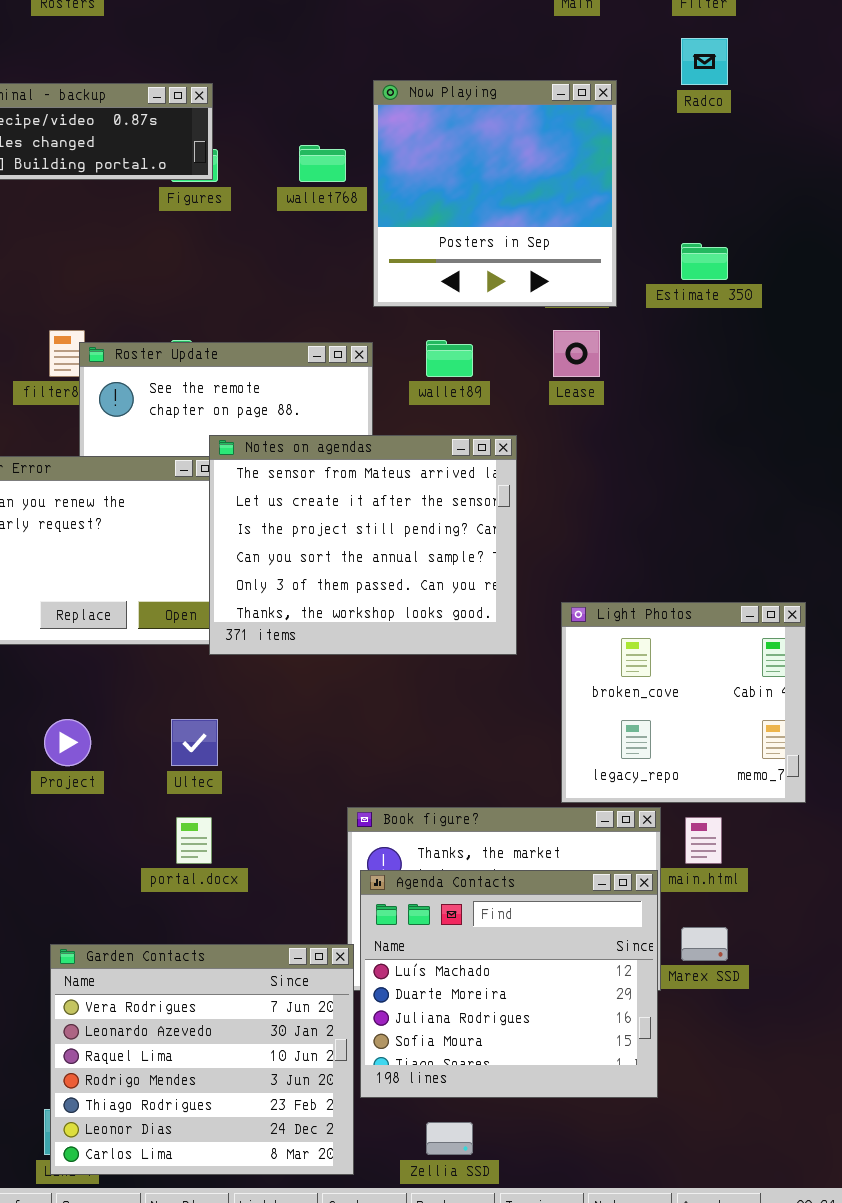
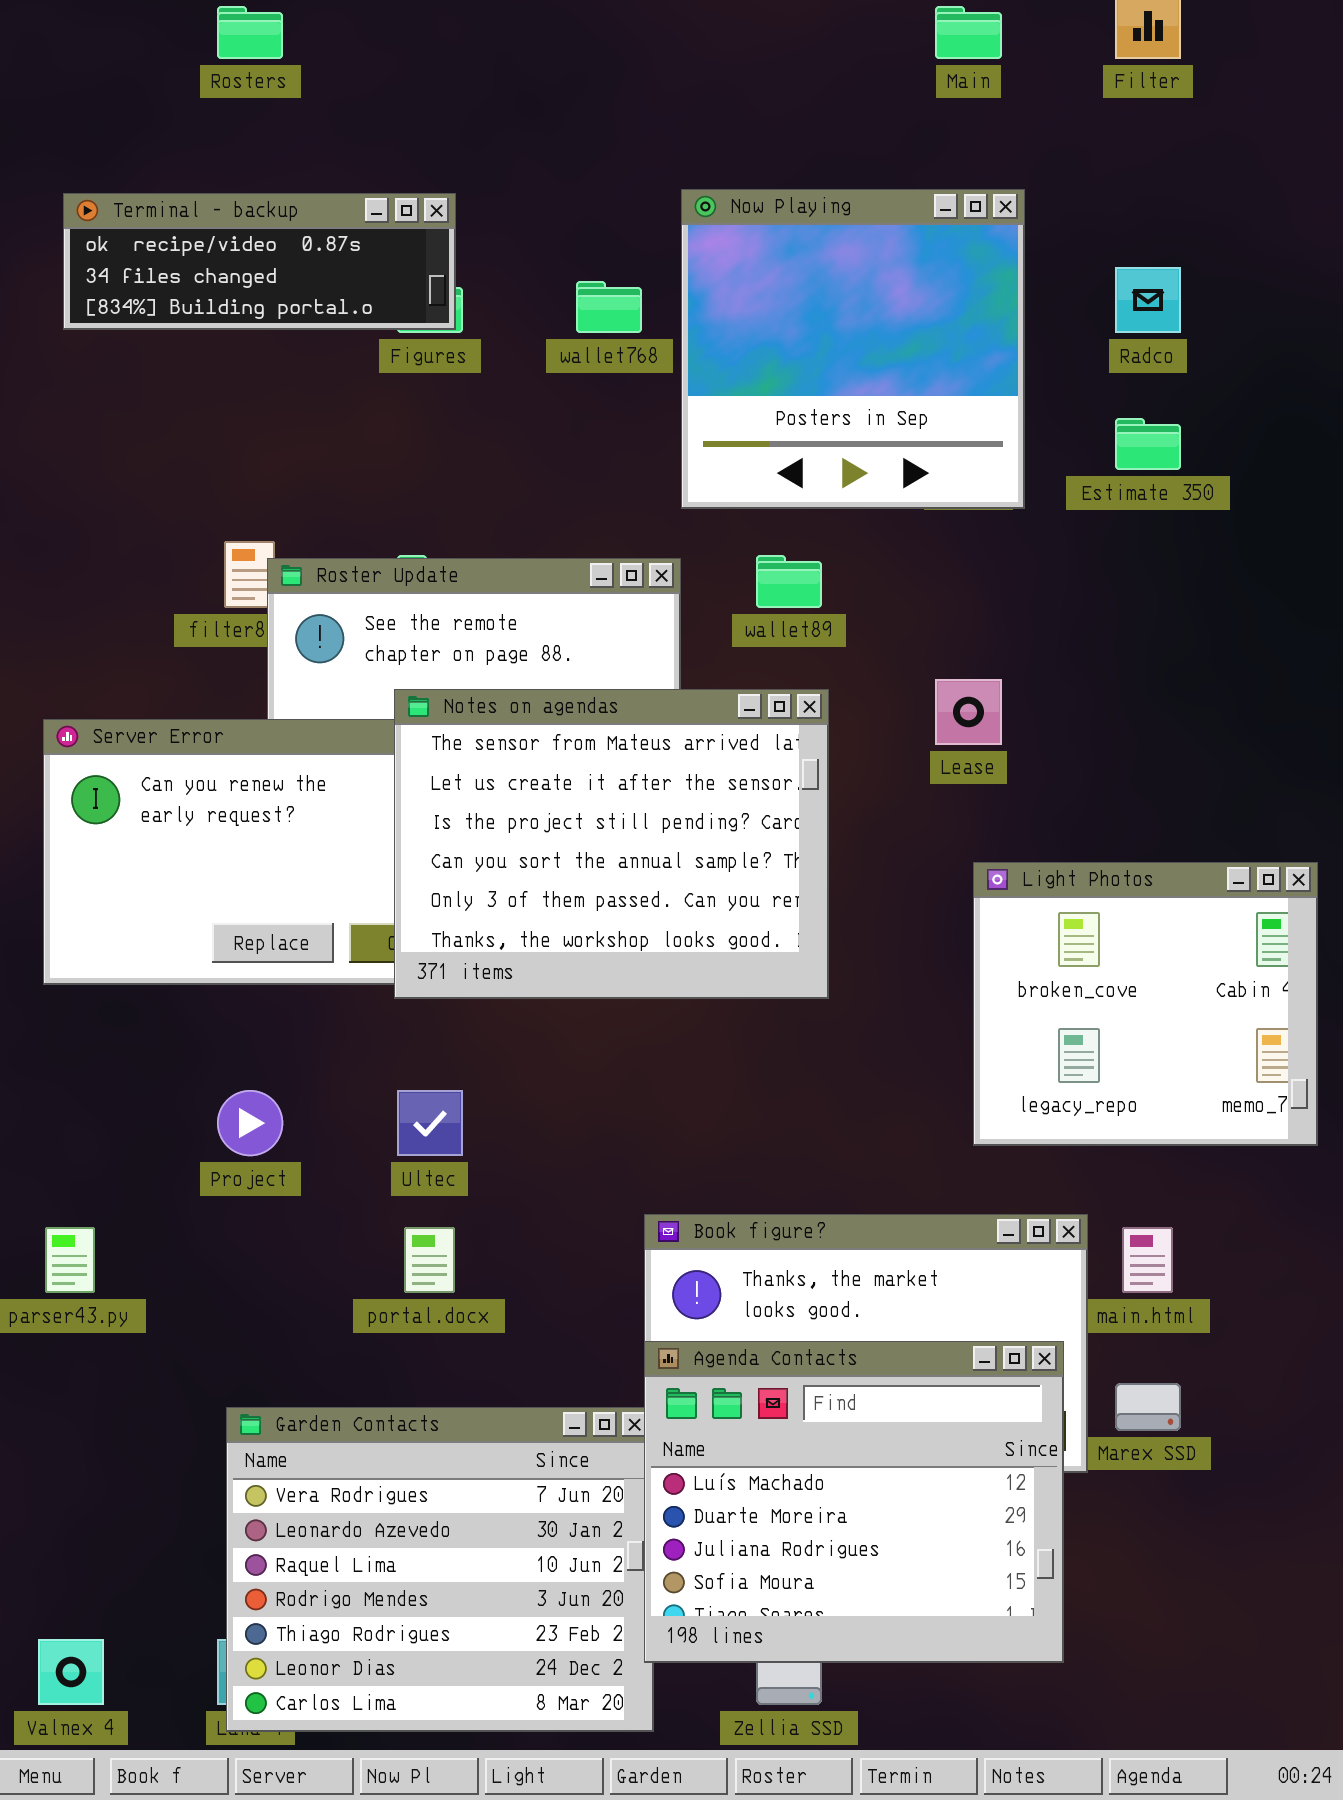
Radco: [681,38,728,85] -> [1115,267,1181,333], moved
Lease: [553,330,600,377] -> [935,679,1002,745], moved
Notes on agendas: [209,435,517,655] -> [394,689,829,999], moved
Light Photos: [561,602,806,803] -> [973,862,1318,1146], moved
Agenda Contacts: [360,870,658,1098] -> [644,1341,1064,1663], moved

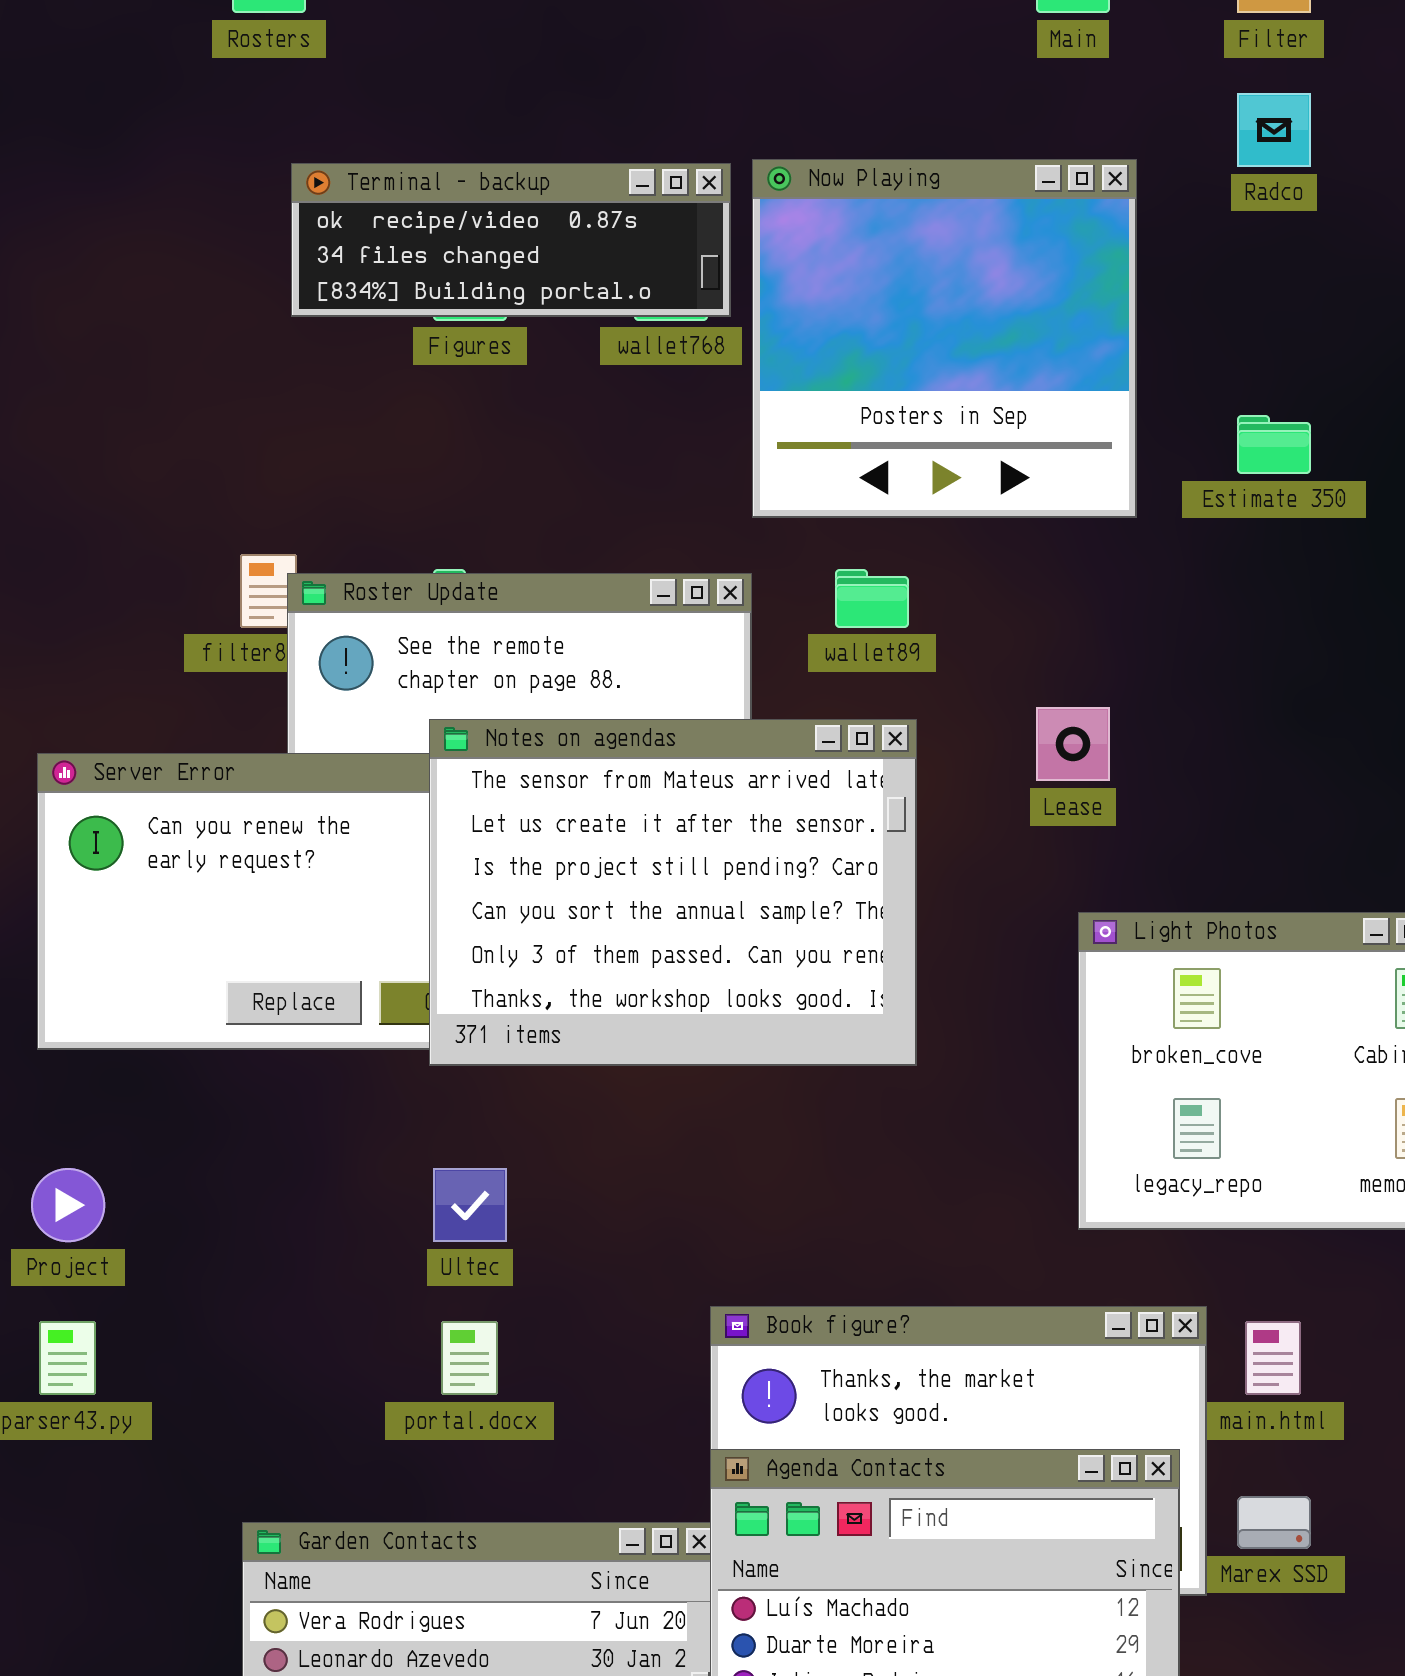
Terminal - backup: [63,193,456,330] -> [291,163,731,317], moved
Radco: [1115,267,1181,333] -> [1237,93,1311,167], moved
Project: [217,1090,283,1156] -> [31,1168,105,1242], moved

